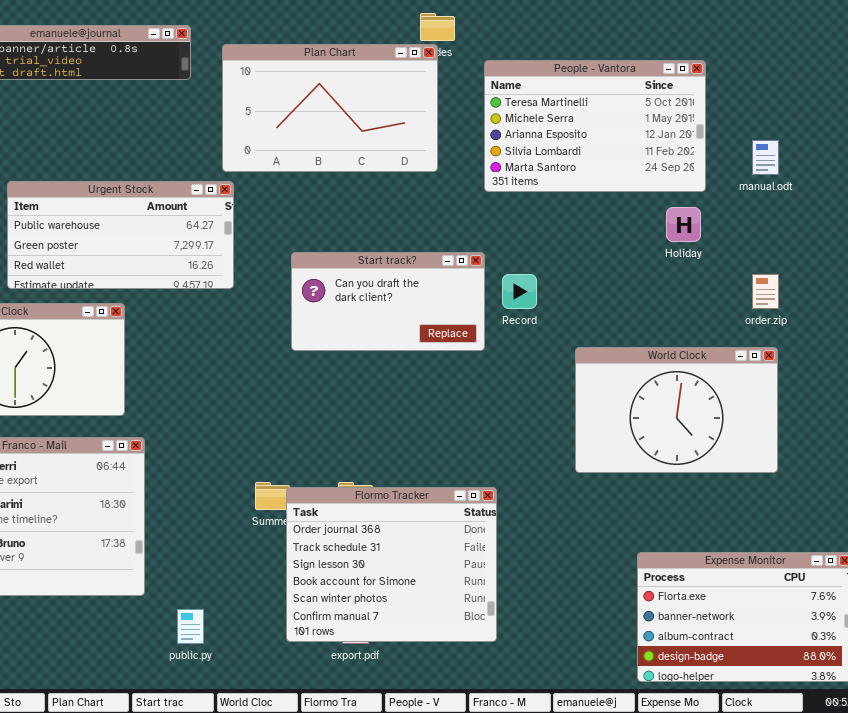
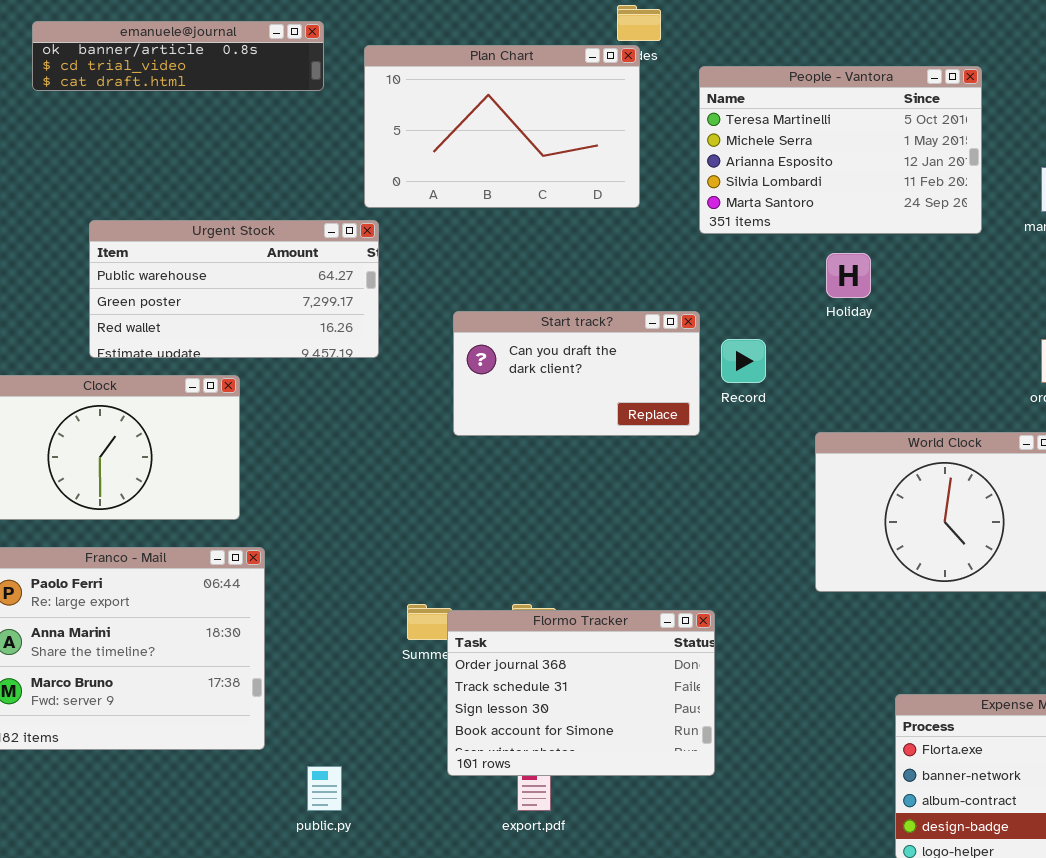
Holiday: [666,207,701,242] -> [826,253,871,298], moved
Flormo Tracker: [286,487,497,642] -> [447,610,715,776], resized

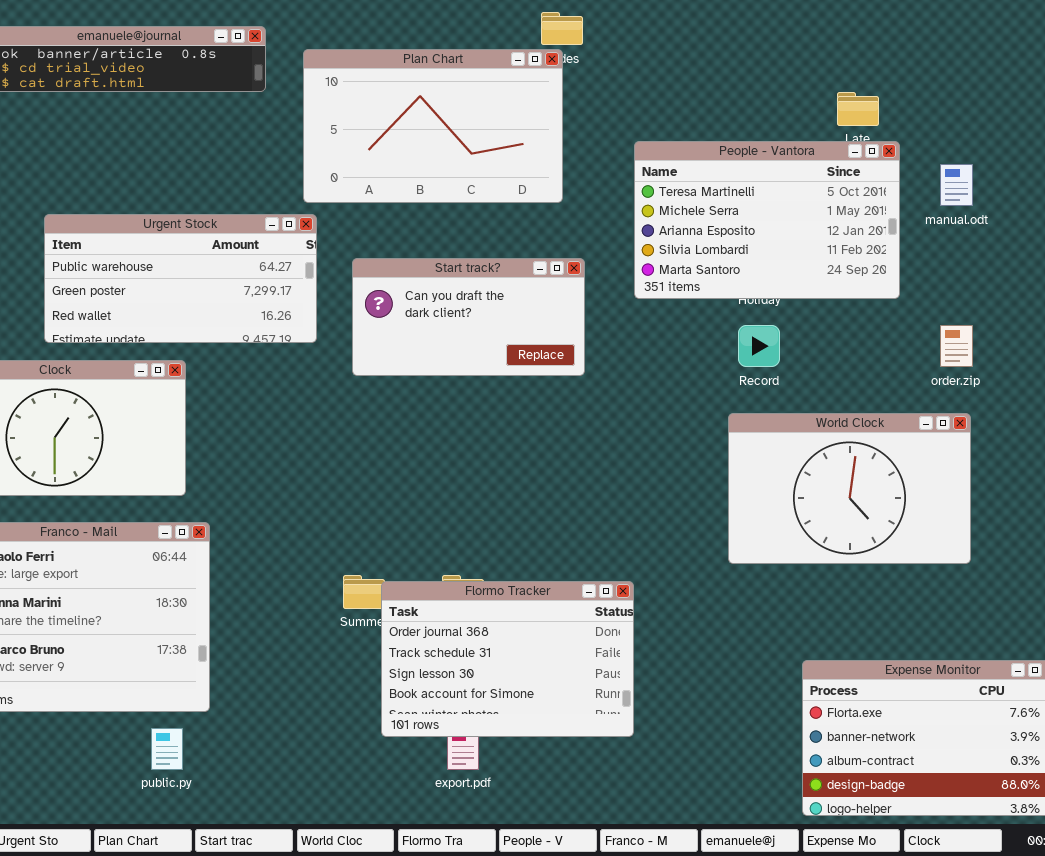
People - Vantora: [699,66,982,234] -> [634,141,900,299], moved
Start track?: [453,311,700,436] -> [352,258,585,376], moved
Record: [721,339,766,383] -> [738,325,780,367], moved
public.py: [307,766,342,811] -> [151,728,183,770], moved

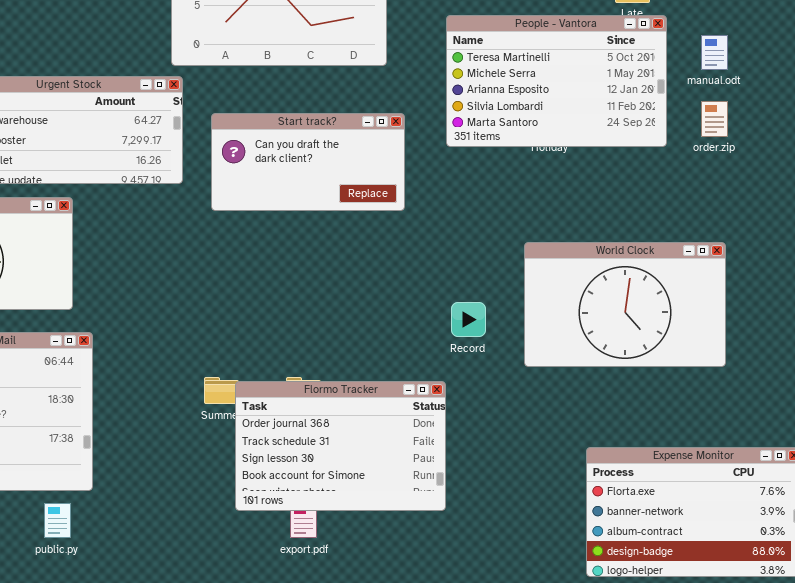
Record: [738,325,780,367] -> [451,302,486,337], moved
order.zip: [940,325,973,367] -> [701,101,728,137], moved

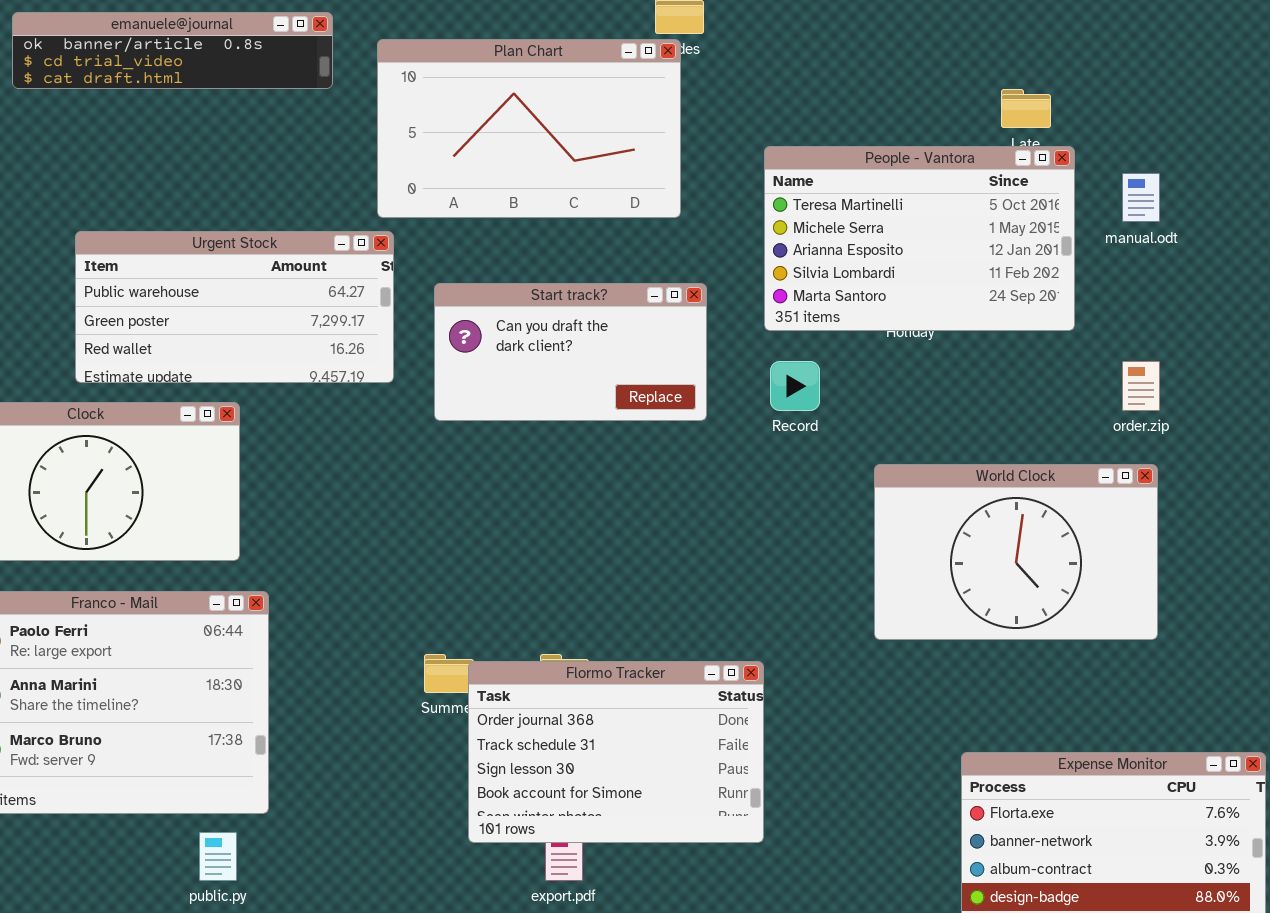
order.zip: [701,101,728,137] -> [1122,361,1160,411], moved
Record: [451,302,486,337] -> [770,361,820,411], moved

